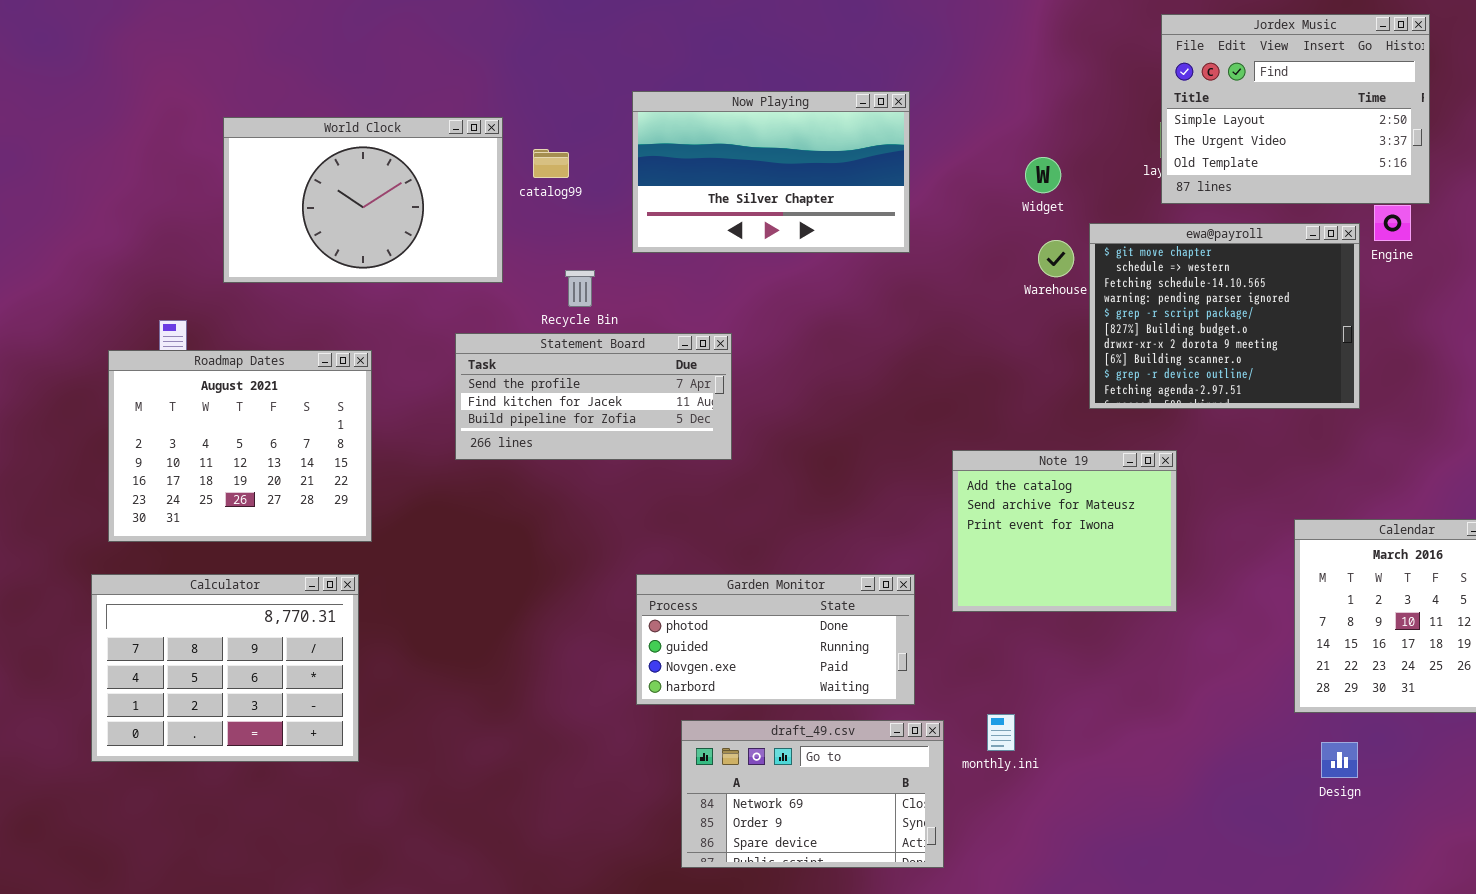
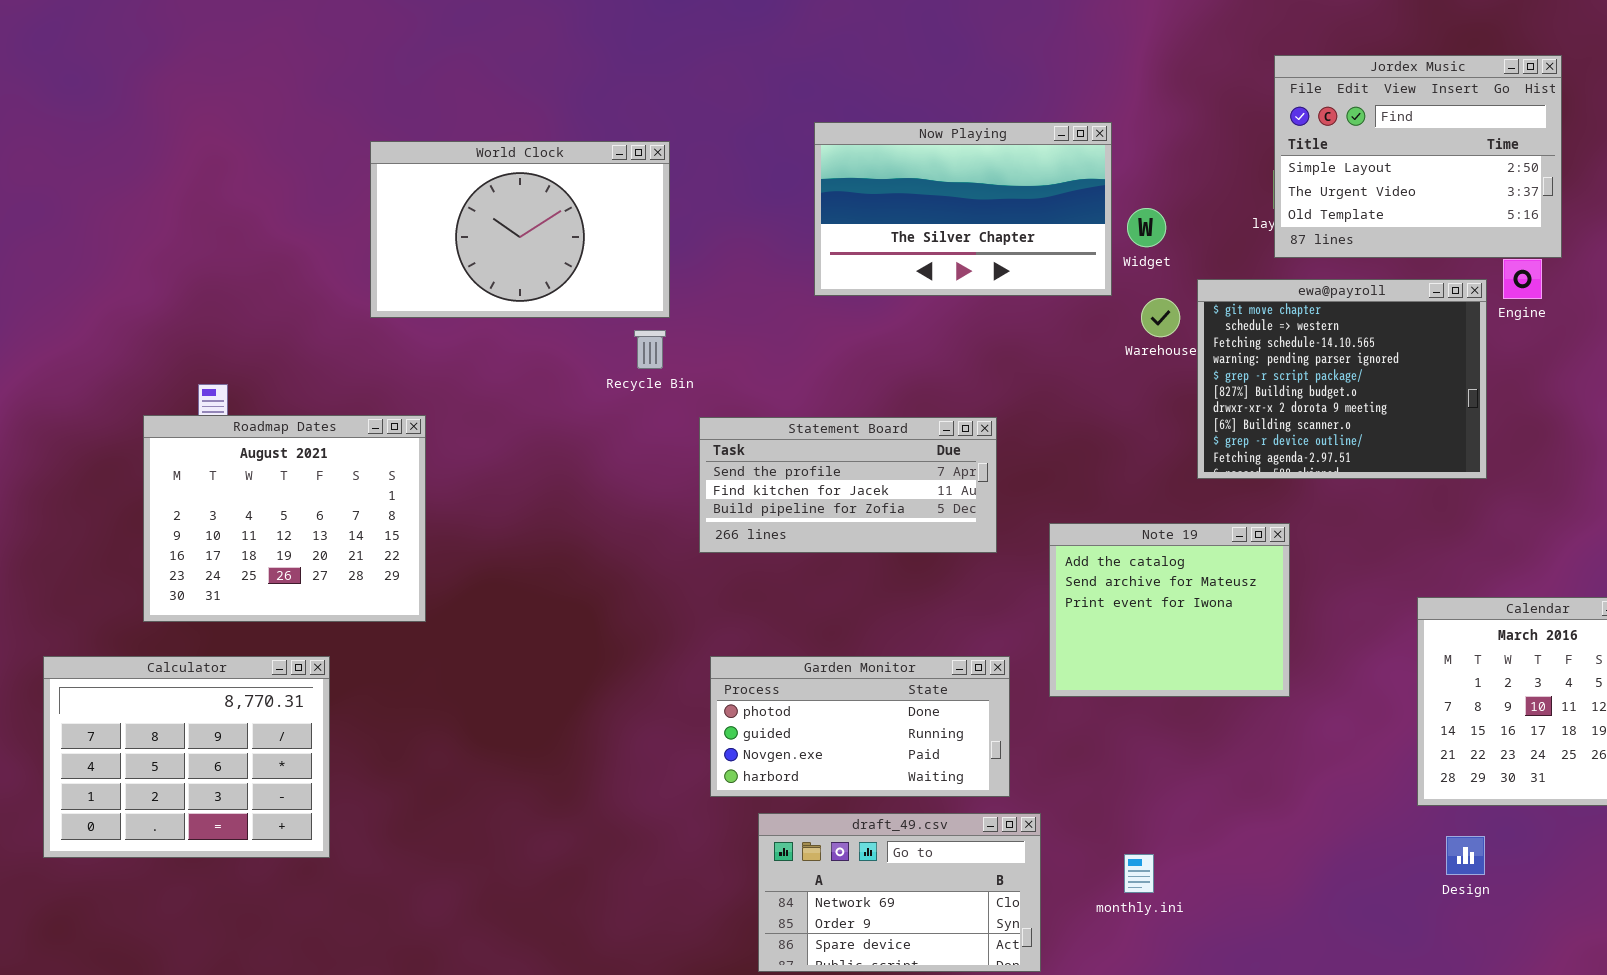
Now Playing: [632,91,910,253] -> [814,122,1112,296], moved
World Clock: [223,117,503,283] -> [370,141,670,318], moved
Statement Board: [455,333,732,460] -> [699,417,997,553], moved
Calculator: [91,574,359,762] -> [43,656,330,858], moved
monthly.ini: [987,714,1015,751] -> [1124,854,1154,893], moved

